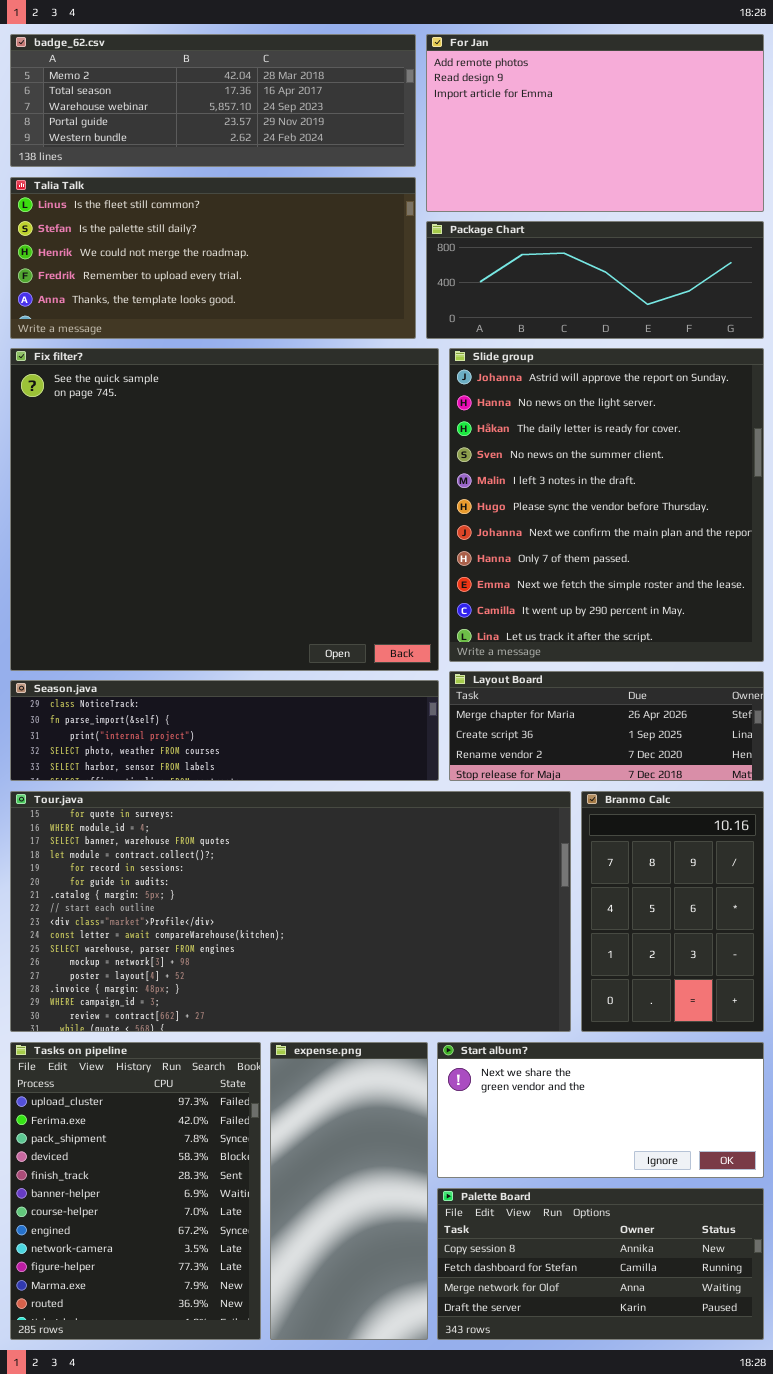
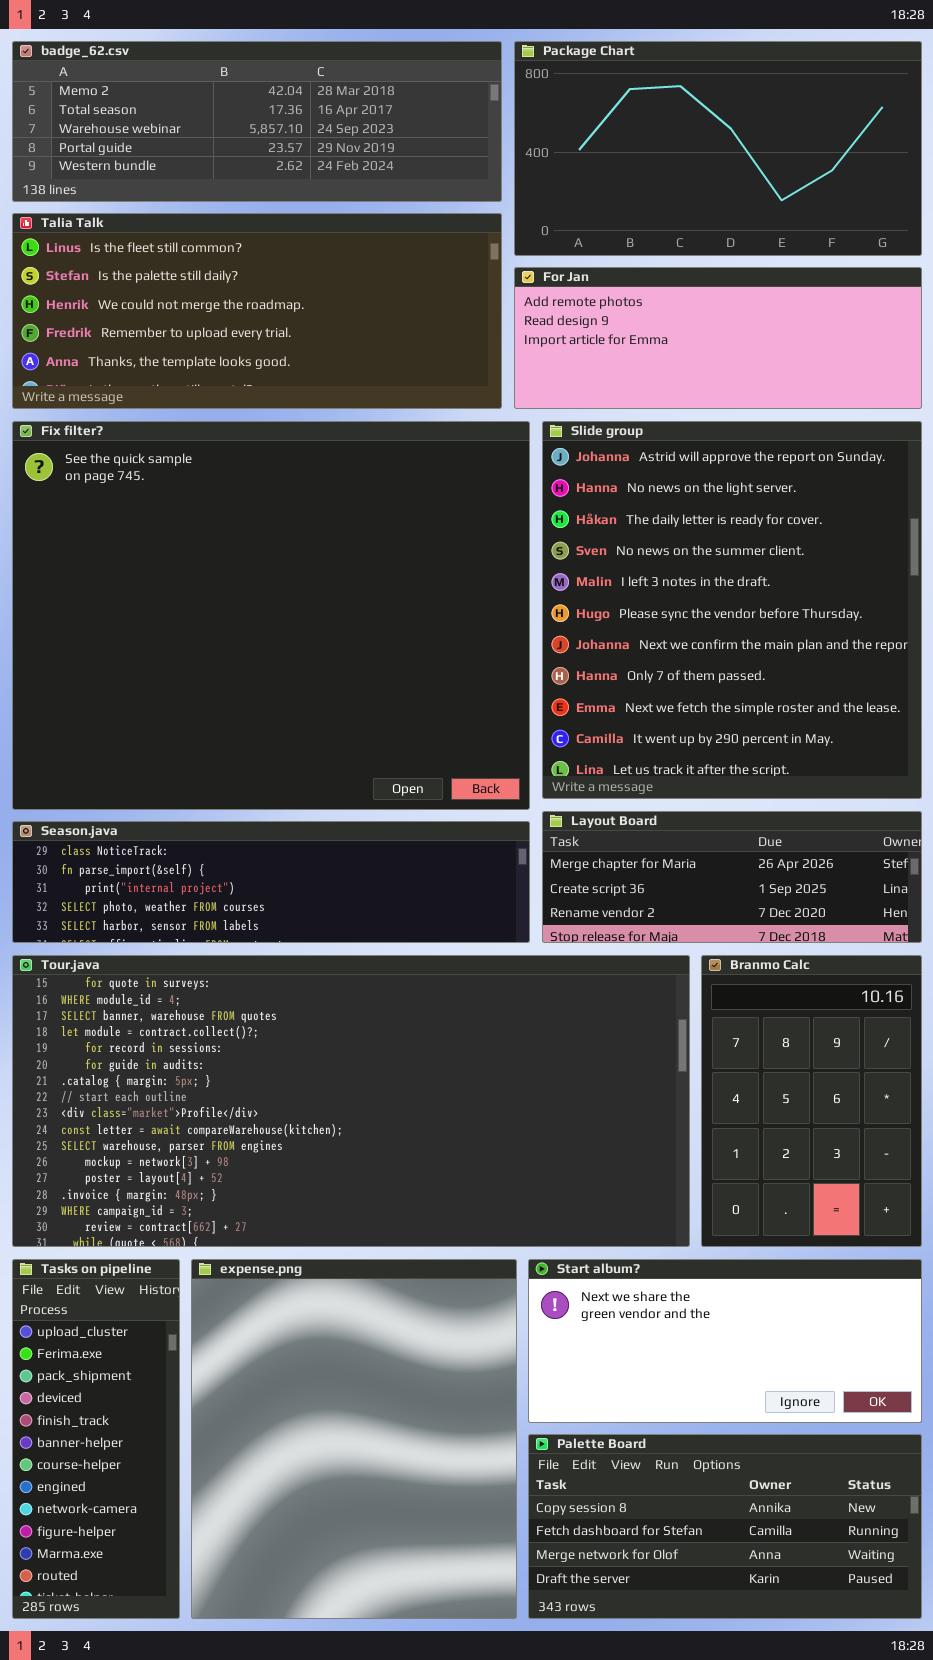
For Jan: [426,34,764,212] -> [514,267,922,409], moved, resized
Package Chart: [426,221,764,339] -> [514,41,922,256], moved, resized
Tasks on pipeline: [10,1042,261,1340] -> [12,1259,180,1619], resized
expense.png: [270,1042,428,1340] -> [191,1259,517,1619], resized

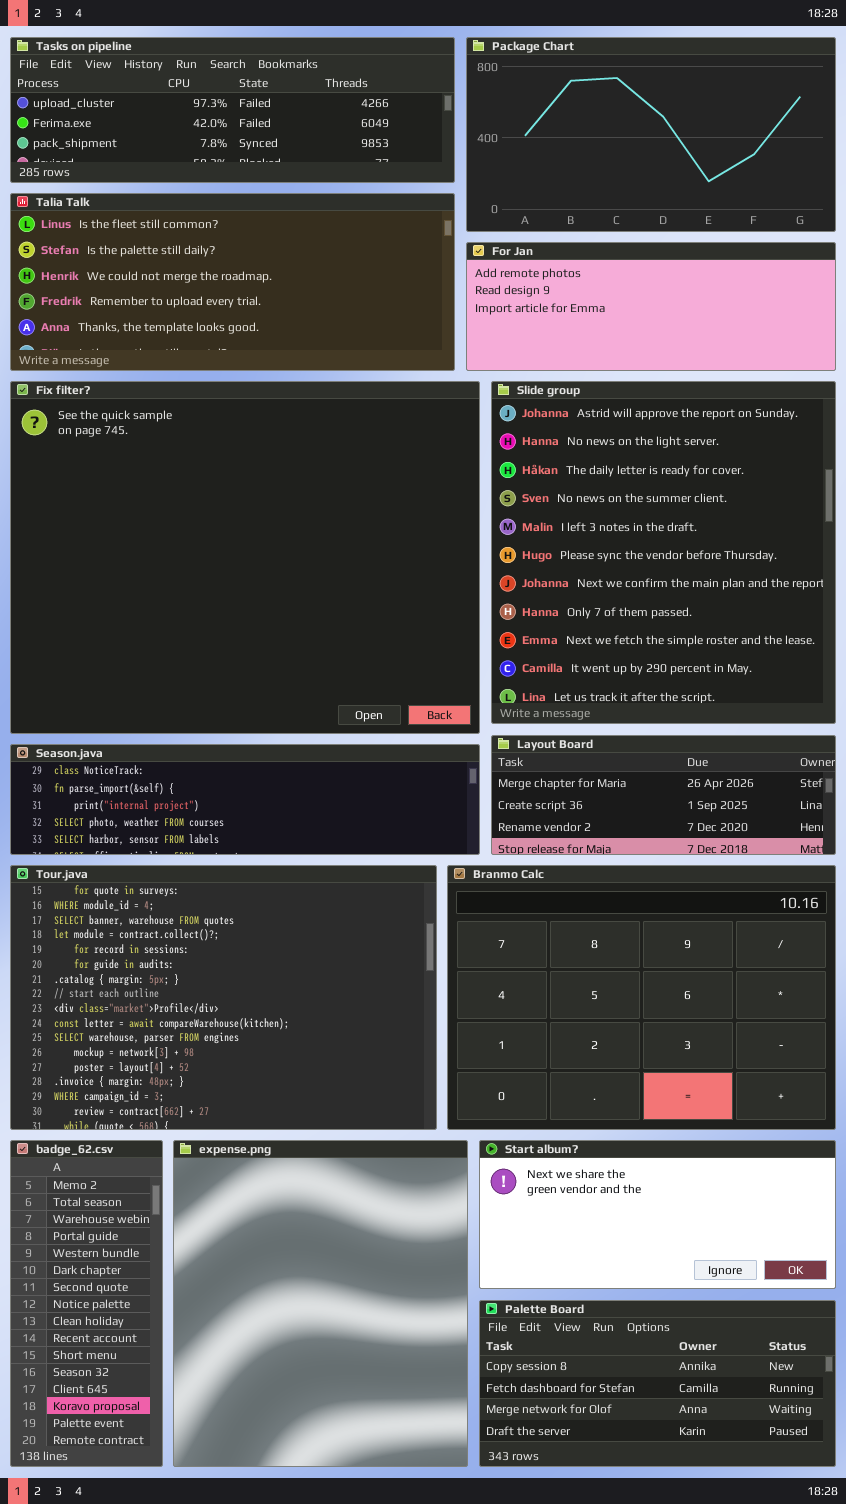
badge_62.csv: [12,41,502,202] -> [10,1140,163,1467], moved, resized
Tour.java: [12,955,690,1247] -> [10,865,437,1130], resized
Branmo Calc: [701,955,922,1247] -> [447,865,836,1130], resized
Tasks on pipeline: [12,1259,180,1619] -> [10,37,455,183], moved, resized

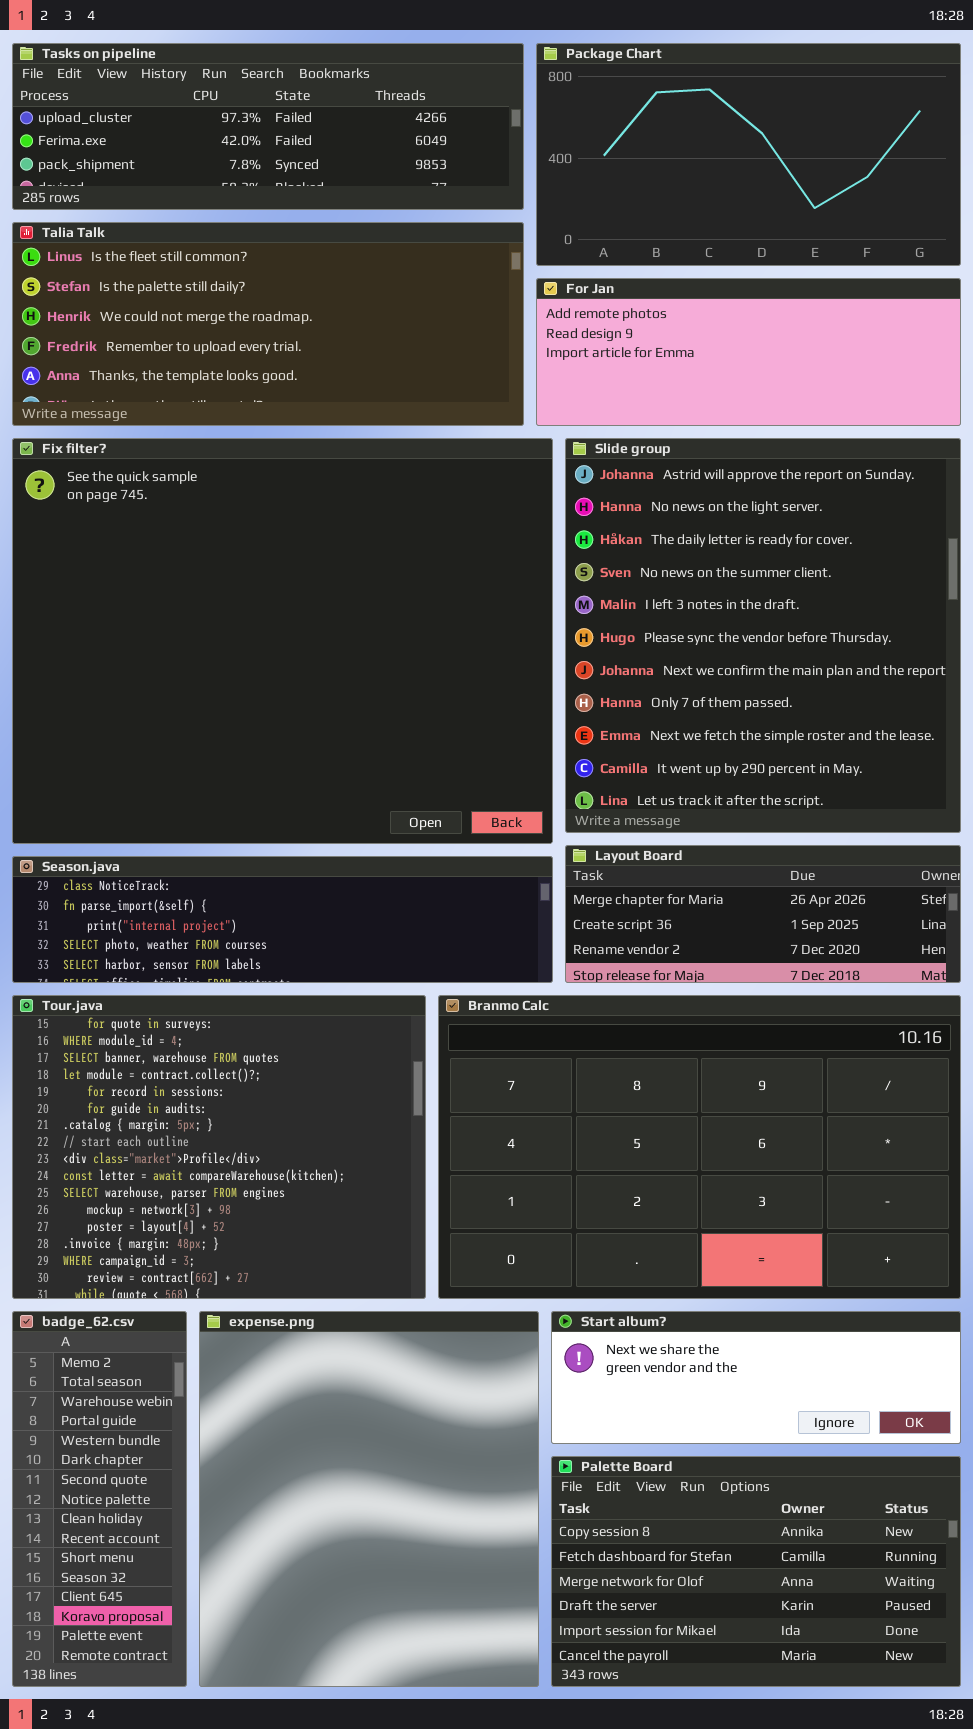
Tour.java: [10,865,437,1130] -> [12,995,426,1299], resized
Branmo Calc: [447,865,836,1130] -> [438,995,961,1299], resized
Start album?: [479,1140,836,1289] -> [551,1311,961,1444], resized
Palette Board: [479,1300,836,1467] -> [551,1456,961,1687], resized

